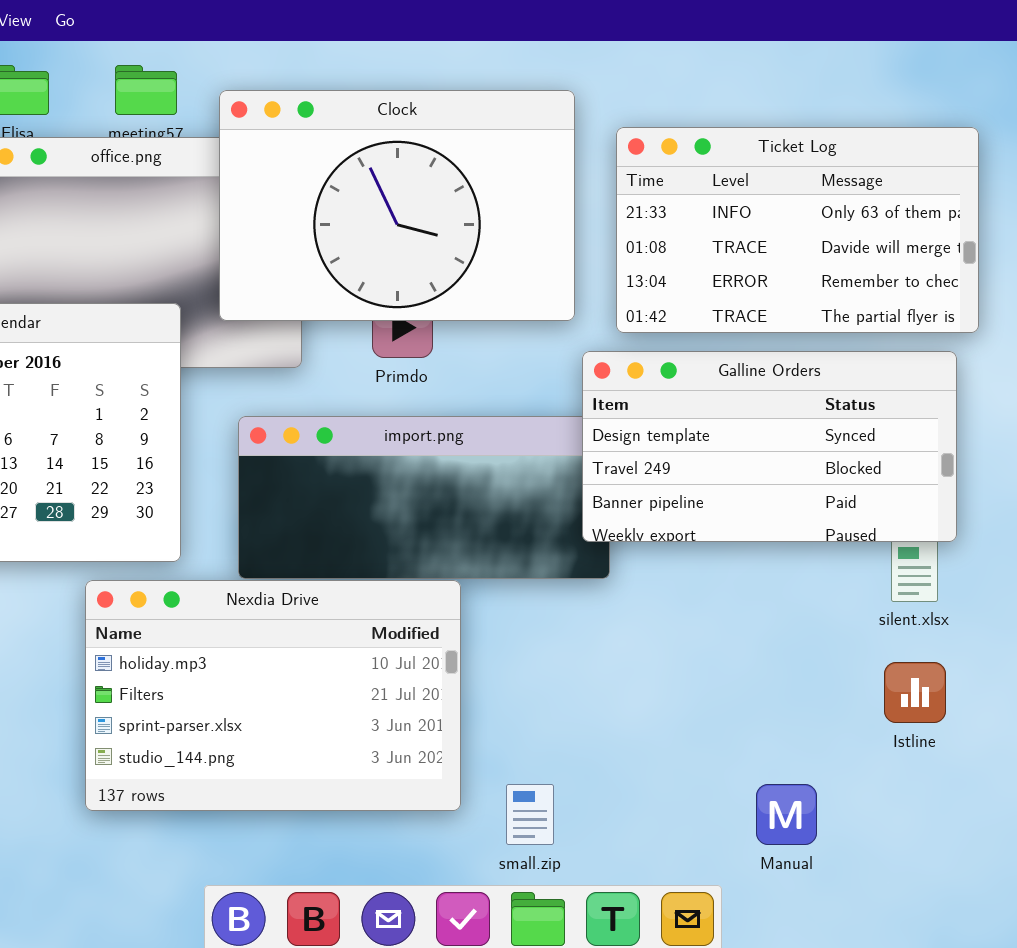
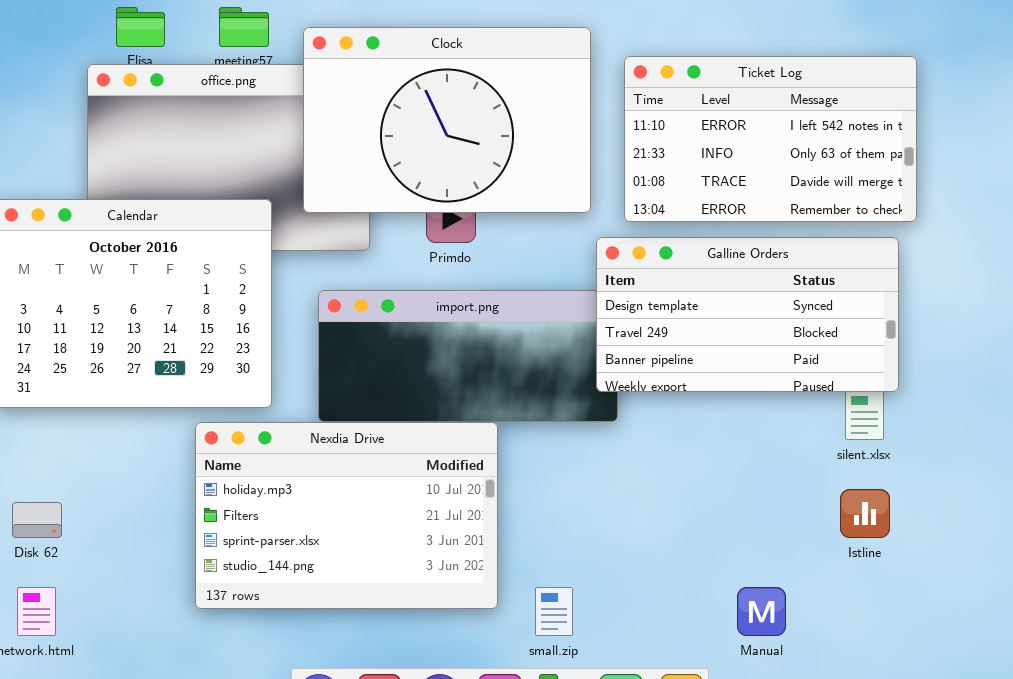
Ticket Log: [616,127,979,333] -> [624,56,917,222], scrolled up 1 row

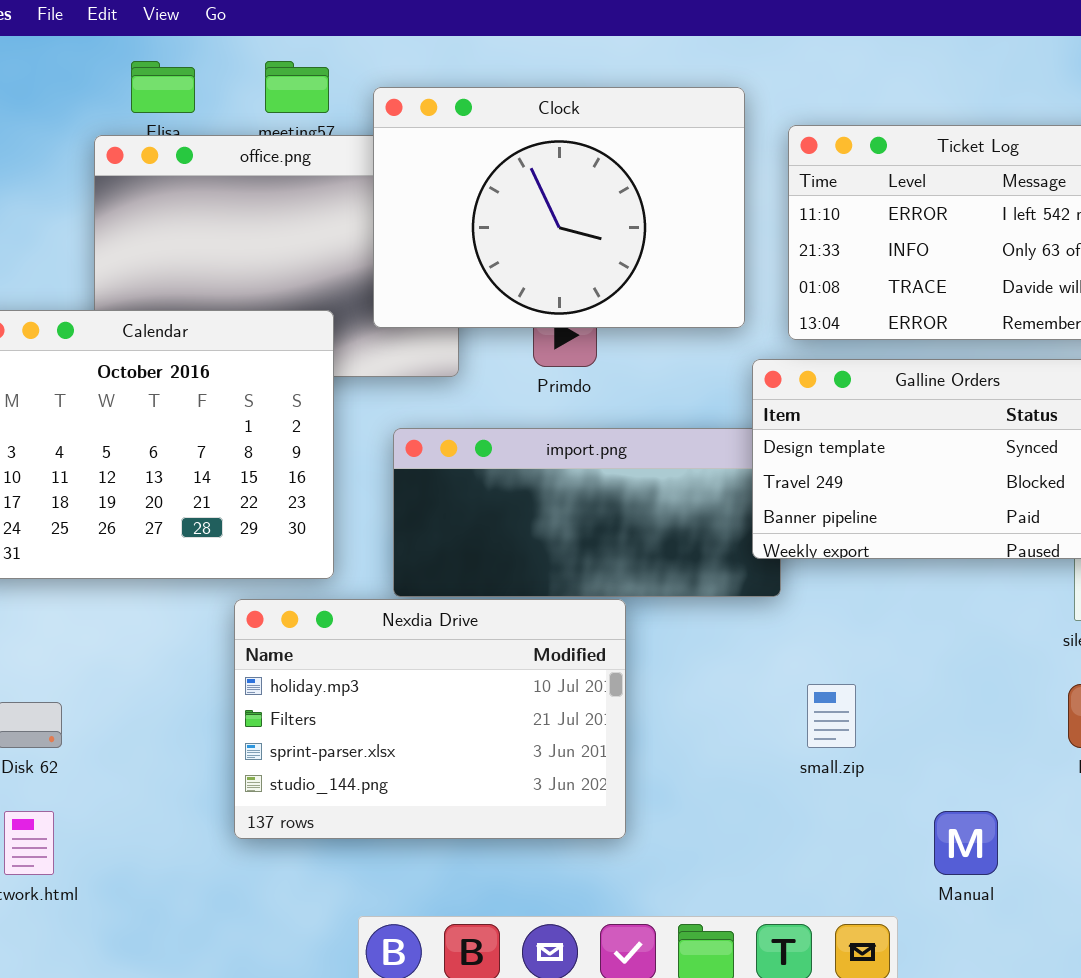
small.zip: [535,587,573,636] -> [807,684,856,748], moved

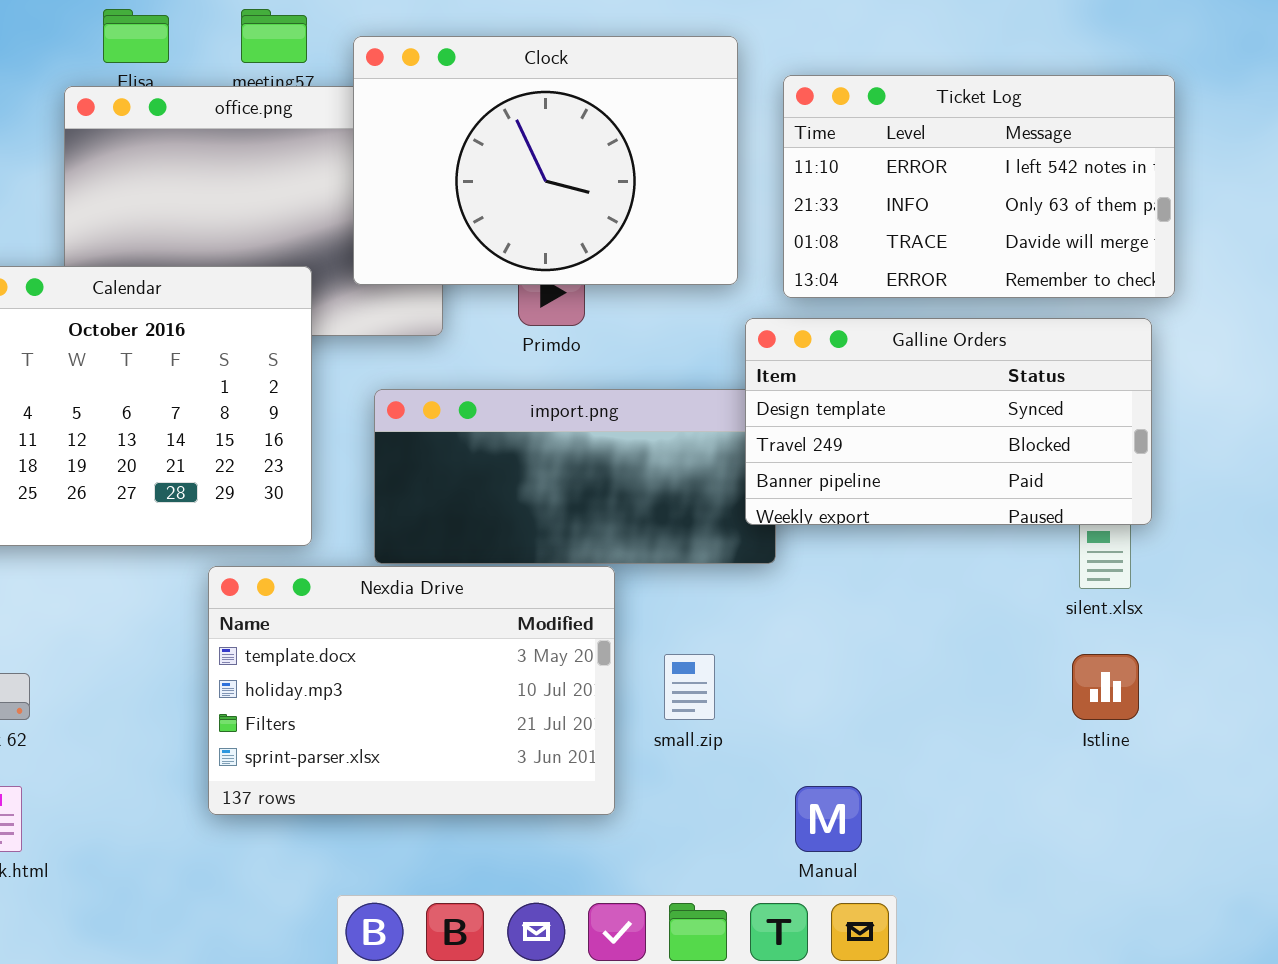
Nexdia Drive: [234,599,626,839] -> [208,566,615,815], scrolled up 1 row
small.zip: [807,684,856,748] -> [664,654,715,720], moved
Manual: [934,811,998,875] -> [795,786,862,852], moved

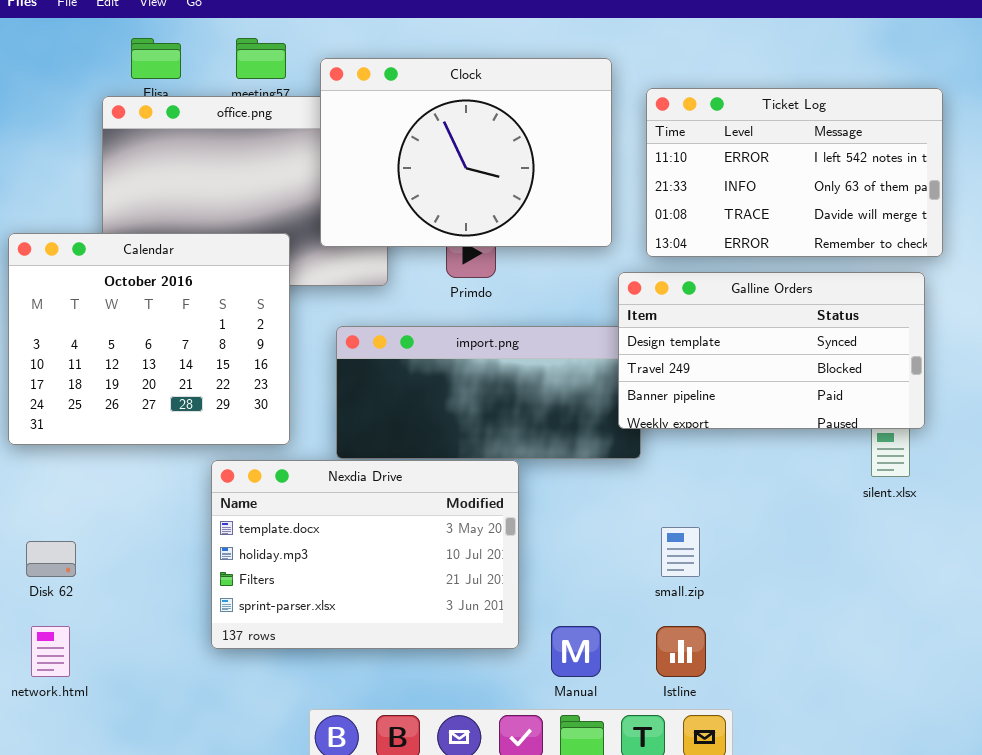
small.zip: [664,654,715,720] -> [661,527,700,577], moved
Istline: [1072,654,1139,720] -> [656,626,706,677], moved
Manual: [795,786,862,852] -> [551,626,601,677], moved

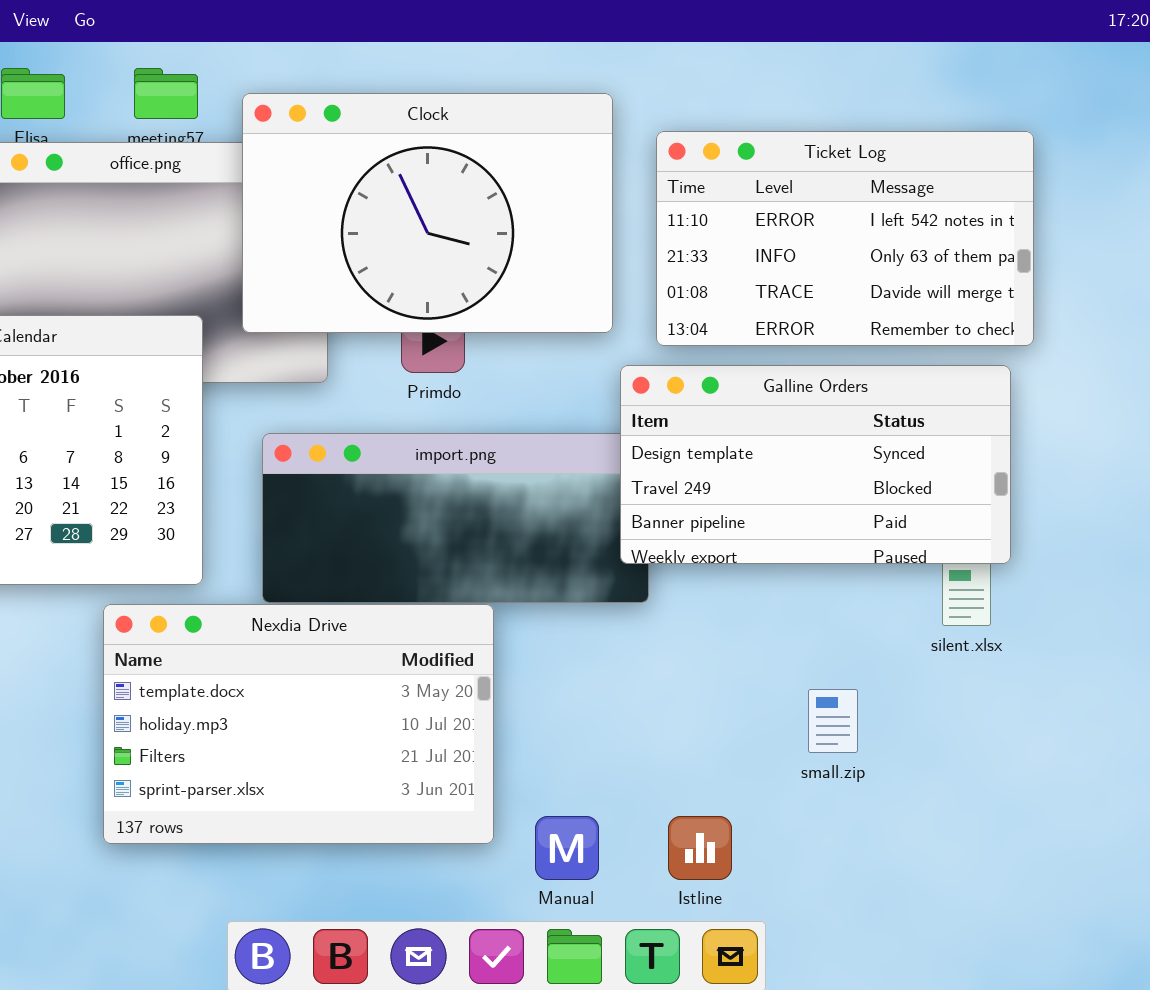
small.zip: [661,527,700,577] -> [808,689,858,753], moved

